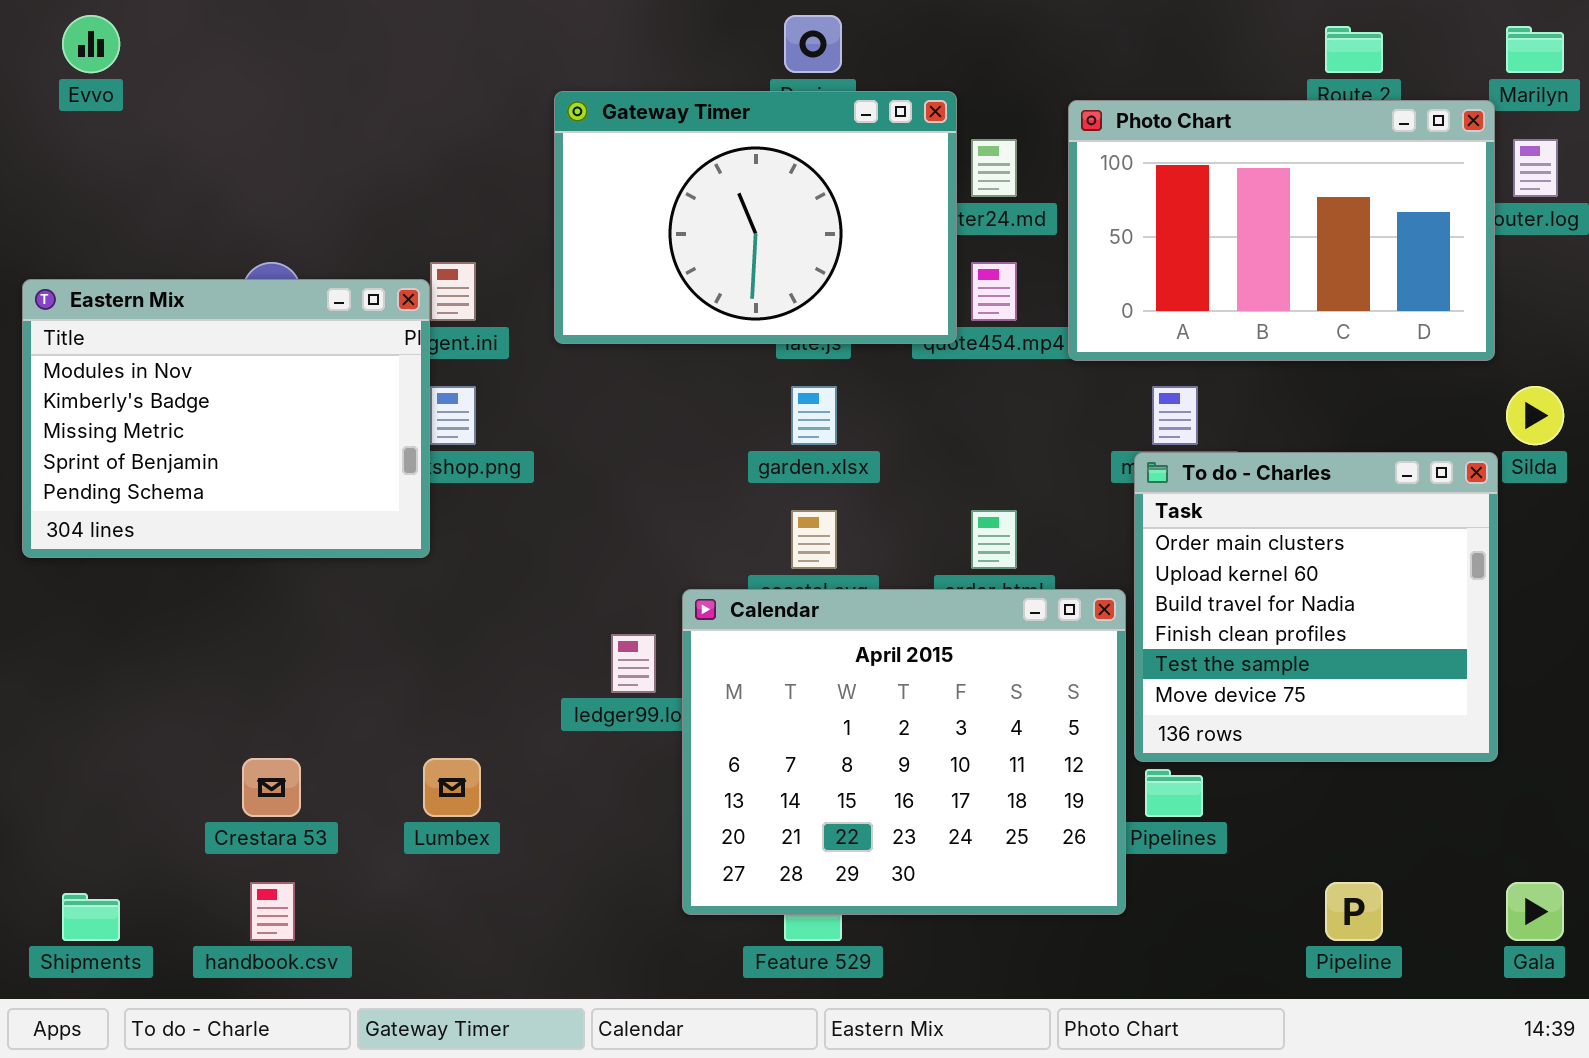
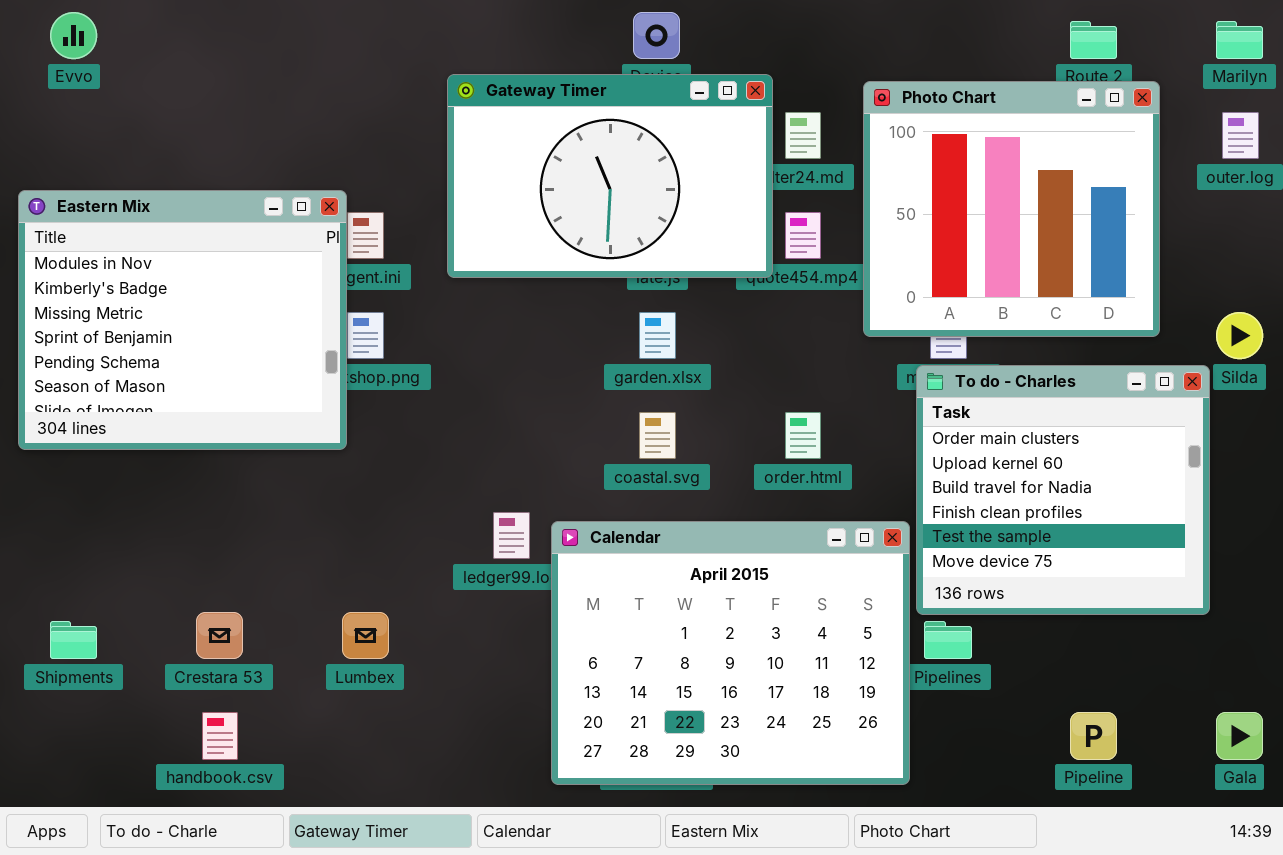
Photo Chart: [1068,100,1495,361] -> [863,81,1160,337], resized
Eastern Mix: [22,279,430,558] -> [18,190,347,450], resized
Calendar: [682,589,1126,915] -> [551,521,910,785], moved
Shipments: [62,893,120,941] -> [50,621,97,659], moved

